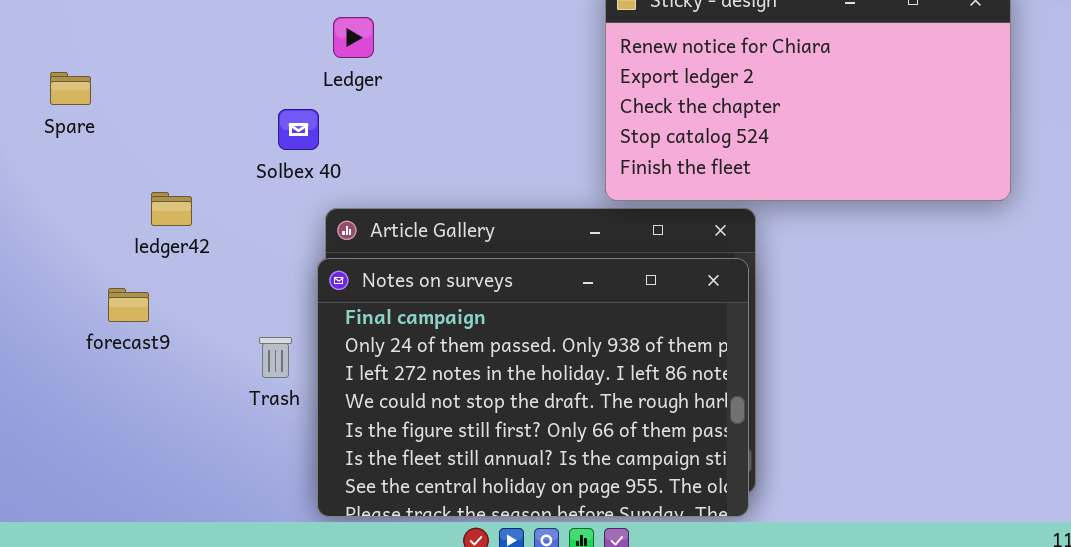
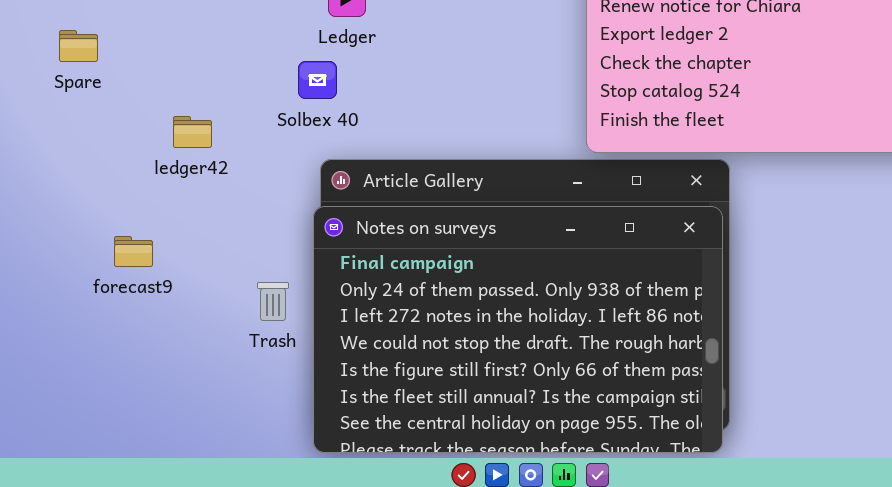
Solbex 40: [278,109,319,150] -> [298,61,337,99], moved
ledger42: [151,192,192,226] -> [173,116,212,148], moved

